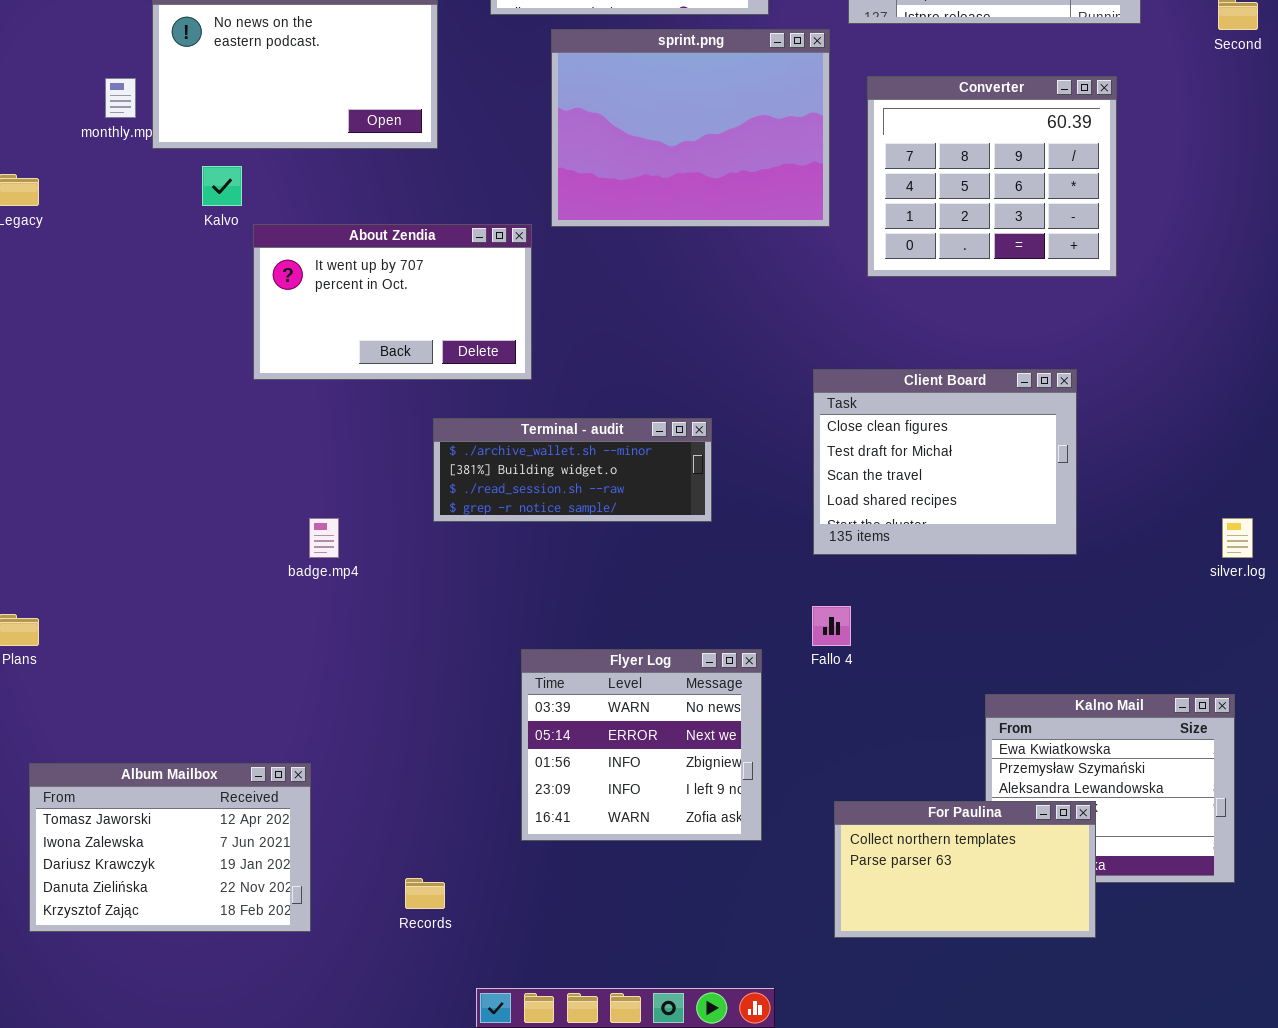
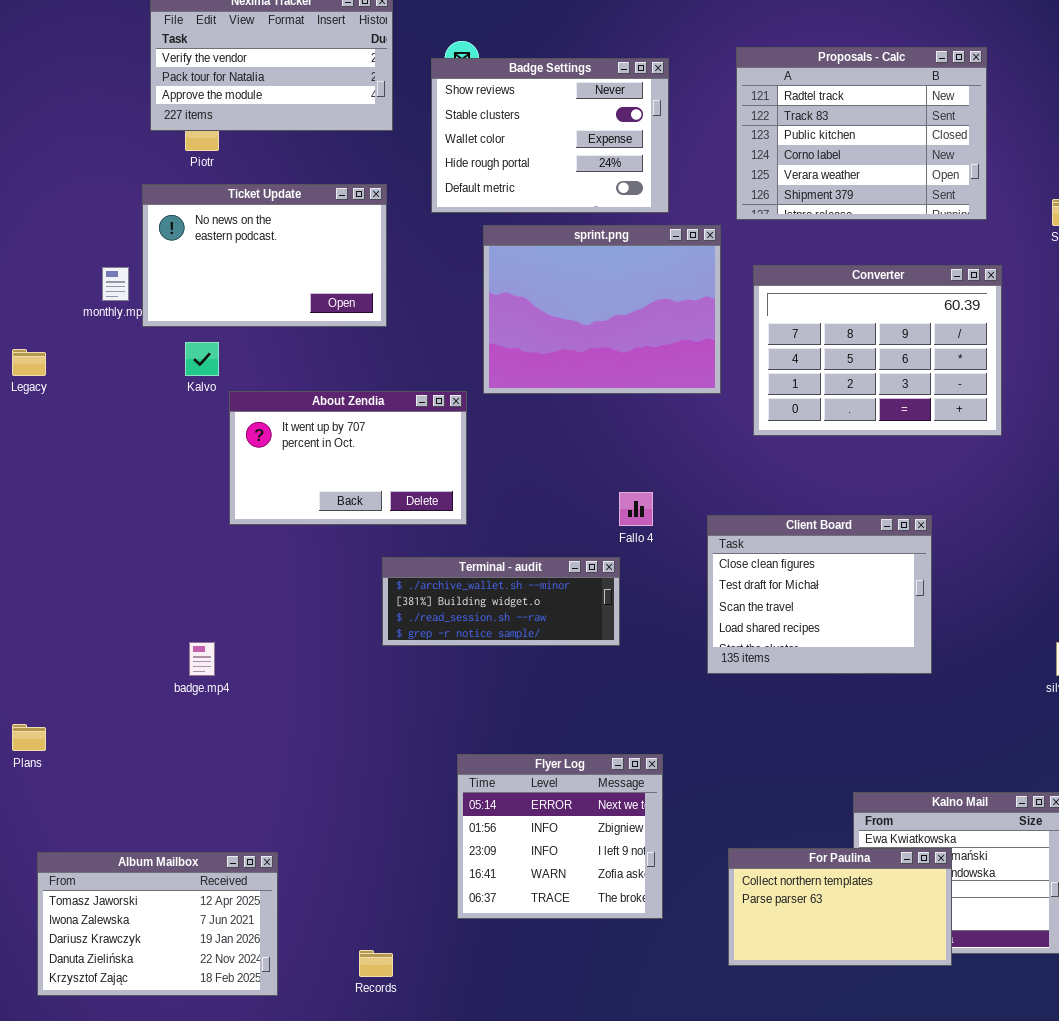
Converter: [867,76,1117,277] -> [753,265,1002,436], resized
badge.mp4: [309,518,339,558] -> [189,642,215,676], moved
Fallo 4: [812,606,851,646] -> [619,492,653,526], moved
Flyer Log: [521,649,762,841] -> [457,754,663,919], scrolled down 1 row
For Paulina: [834,801,1096,938] -> [728,848,952,966], moved

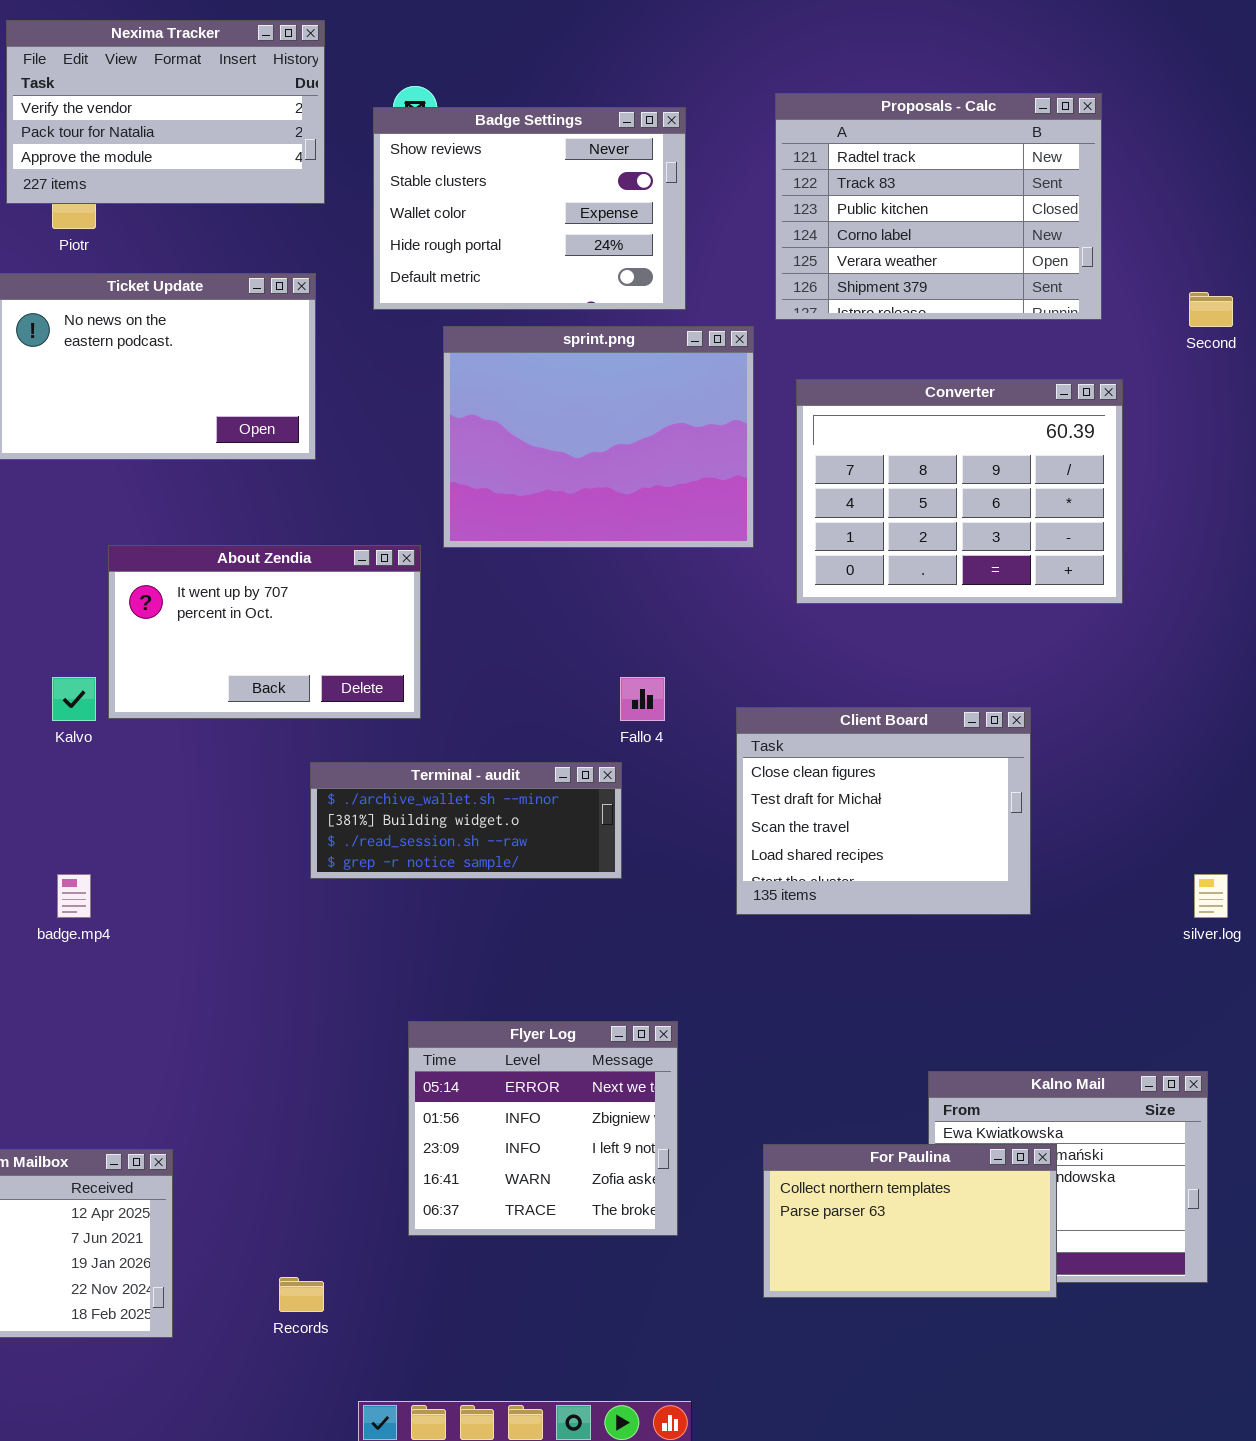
Kalvo: [185,342,219,376] -> [52,677,96,721], moved

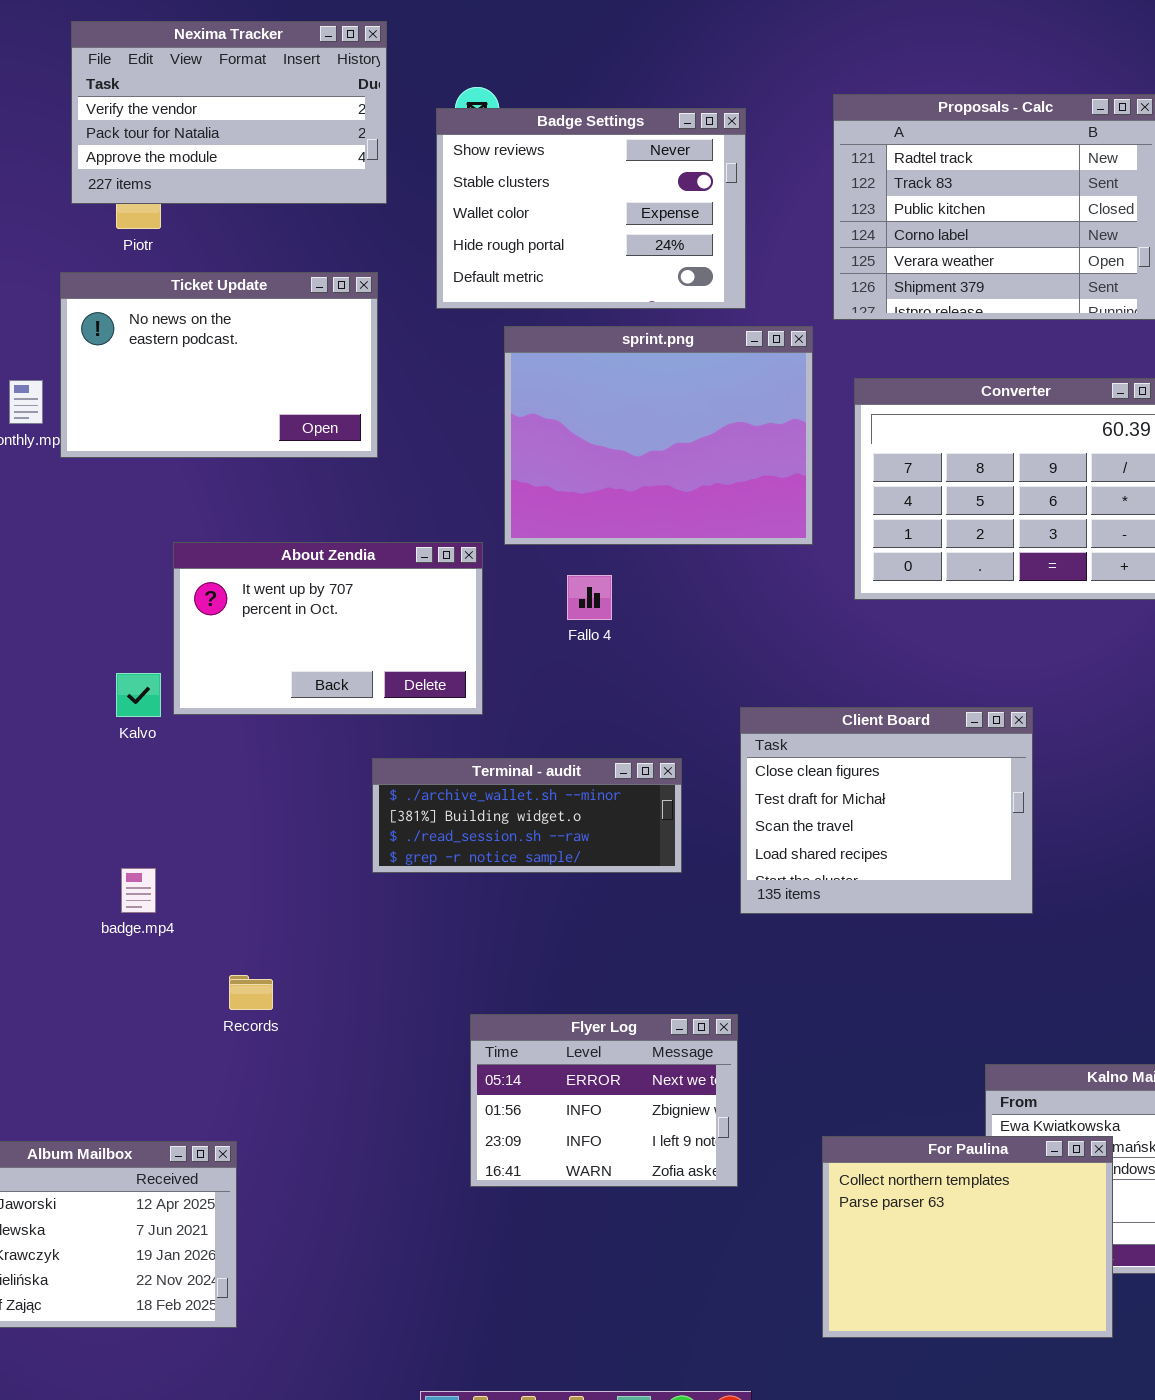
Fallo 4: [620,677,665,721] -> [567,575,612,620], moved
Client Board: [736,707,1031,915] -> [740,707,1033,914], moved
Flyer Log: [408,1021,678,1236] -> [470,1014,738,1187], resized
For Paulina: [763,1144,1057,1298] -> [822,1136,1113,1338], resized
Records: [279,1277,324,1312] -> [229,975,273,1010], moved

